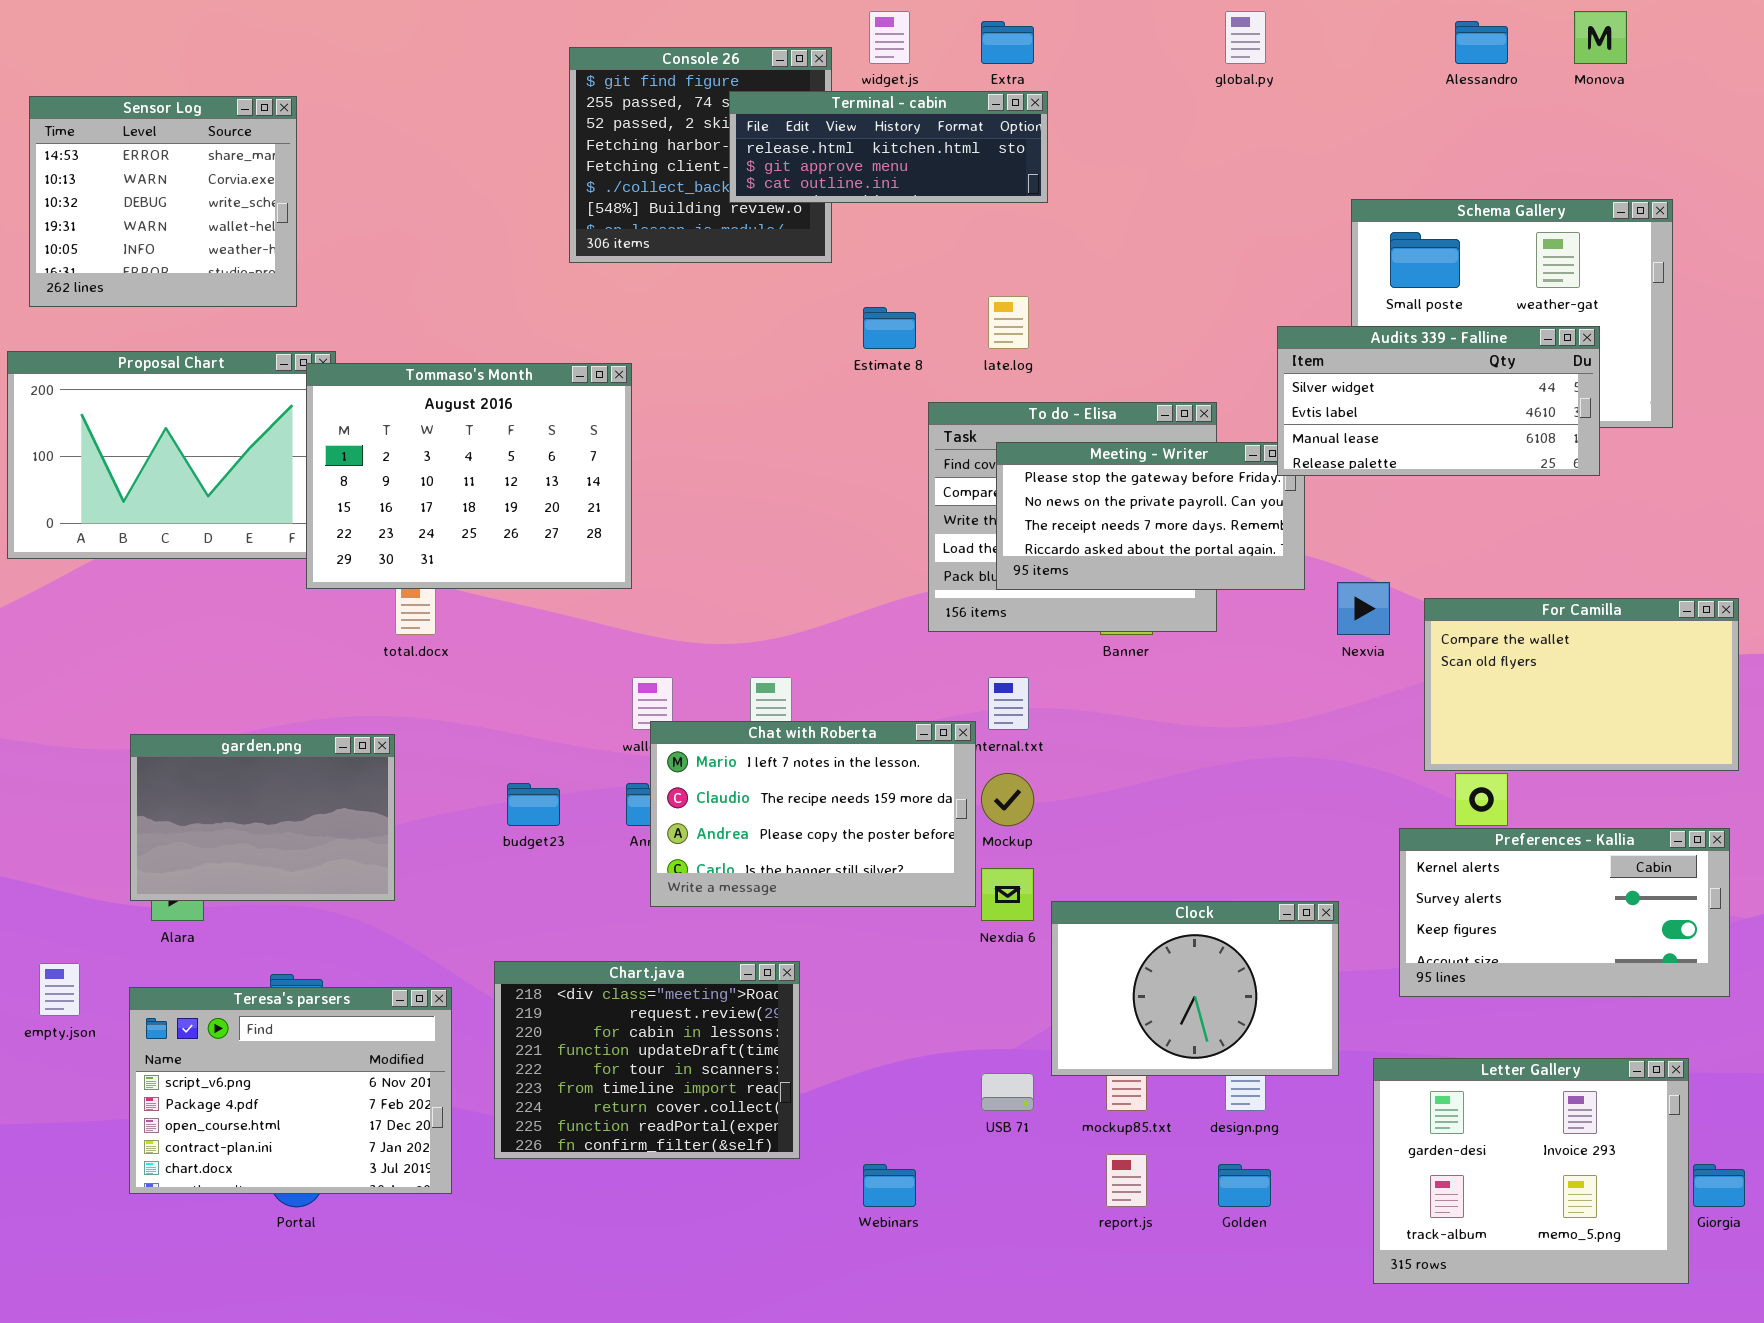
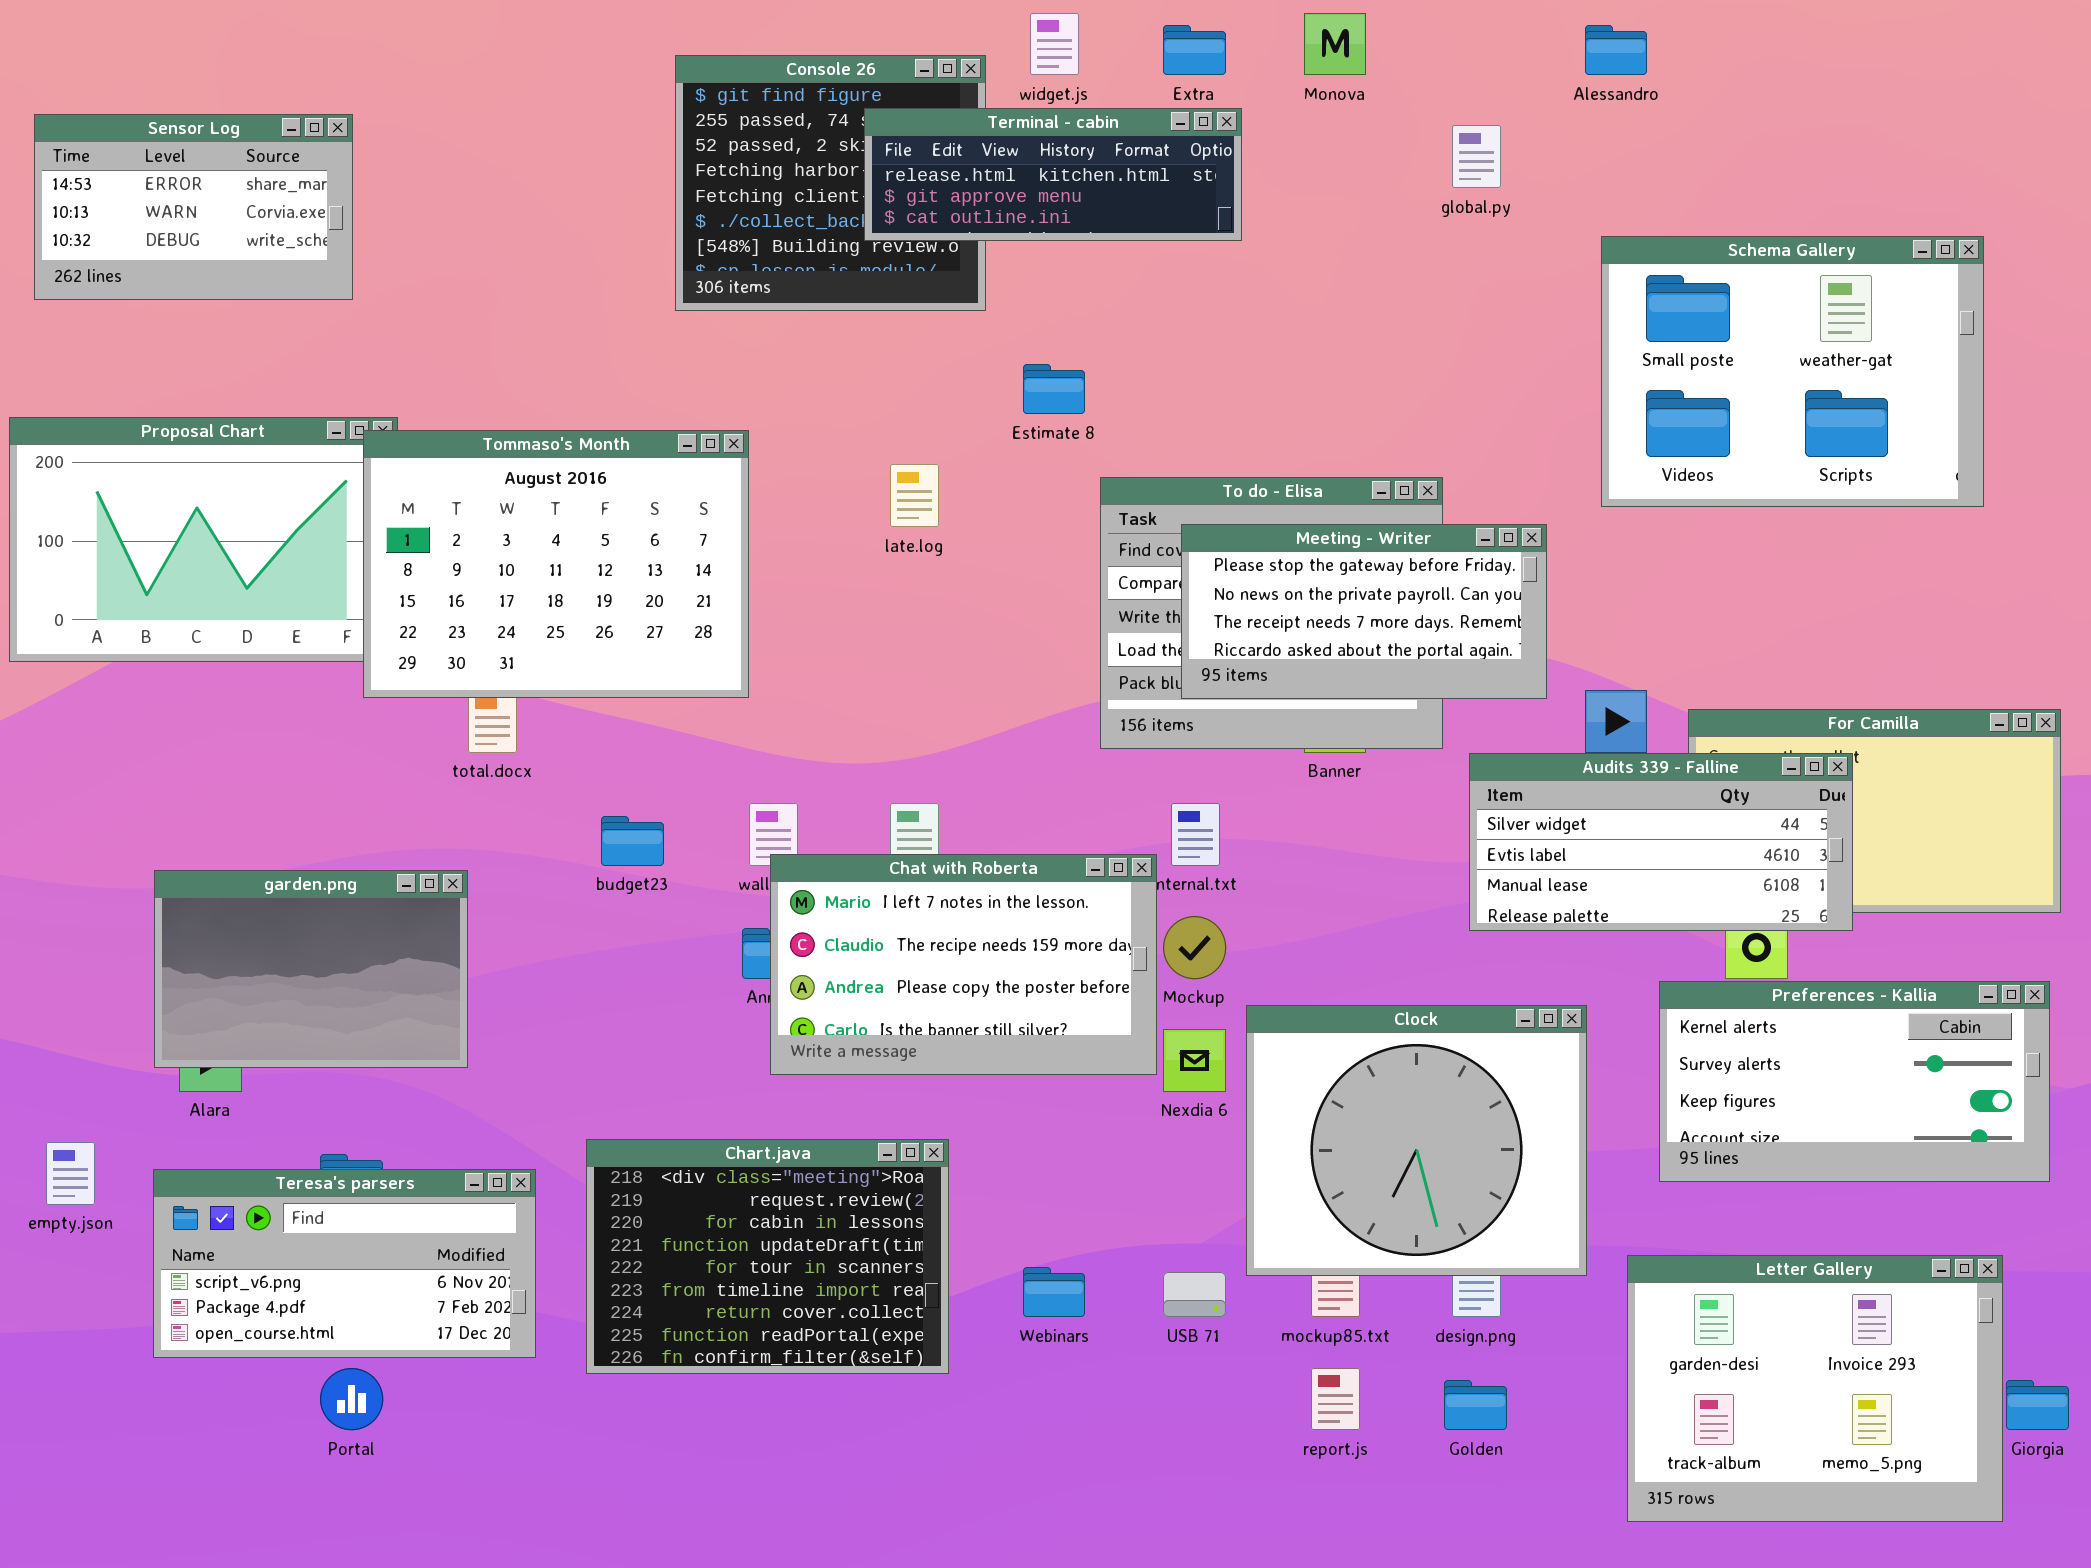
global.py: [1225,11,1266,64] -> [1452,125,1501,188], moved
Monova: [1574,11,1627,64] -> [1304,13,1366,75], moved
Alessandro: [1455,21,1508,64] -> [1585,25,1647,75], moved
Sensor Log: [29,96,297,307] -> [34,114,353,300], resized
late.log: [988,296,1029,349] -> [890,464,939,527], moved
Audits 339 - Falline: [1277,326,1600,476] -> [1469,753,1853,931], moved
budget23: [507,783,560,826] -> [601,816,664,866], moved
Clock: [1051,901,1339,1076] -> [1246,1005,1587,1276], resized
Teresa's parsers: [129,987,452,1194] -> [153,1169,536,1358], resized
Webinars: [863,1164,916,1207] -> [1023,1267,1085,1317], moved

